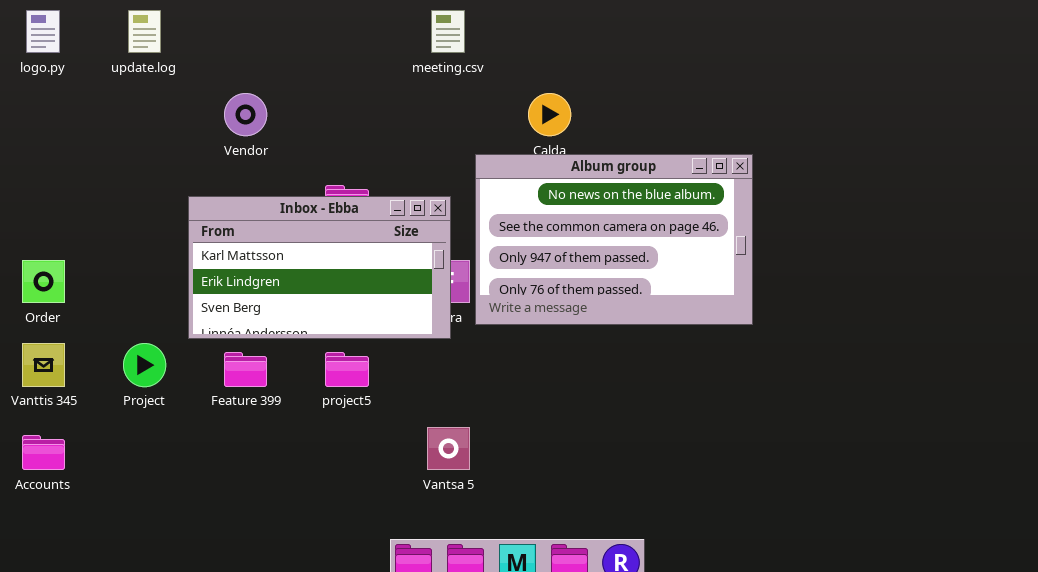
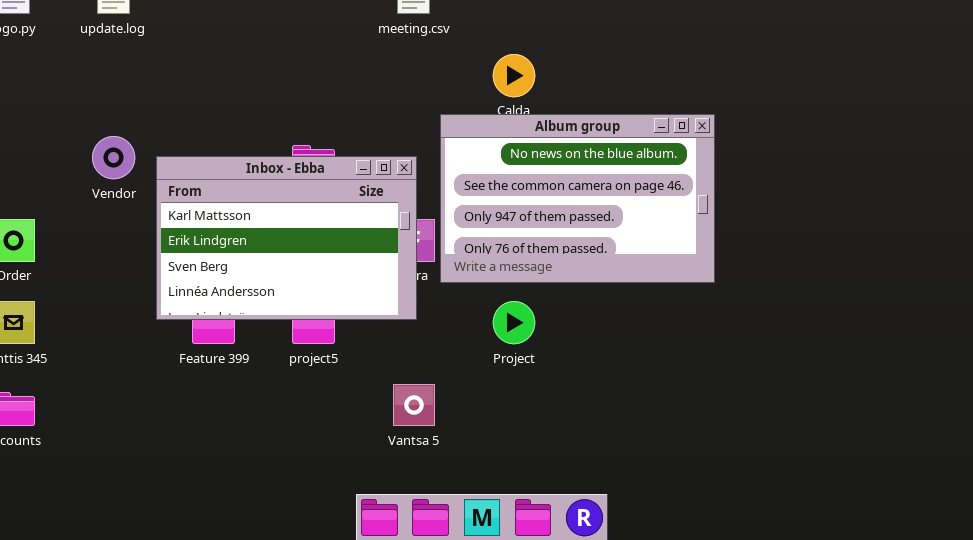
Vendor: [224,93,267,136] -> [92,136,135,179], moved
Inbox - Ebba: [188,196,451,339] -> [156,156,417,320], resized
Project: [123,343,166,387] -> [493,301,535,344], moved

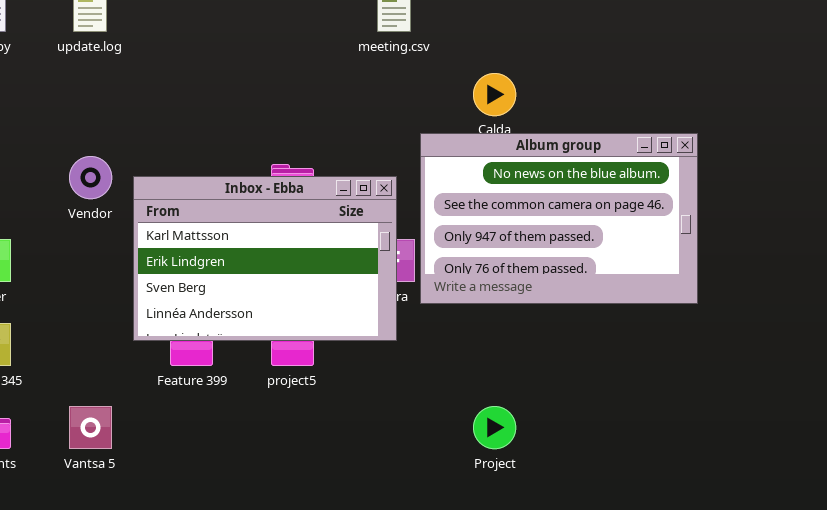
Project: [493,301,535,344] -> [473,406,516,449], moved
Vantsa 5: [393,384,435,426] -> [69,406,112,449], moved

